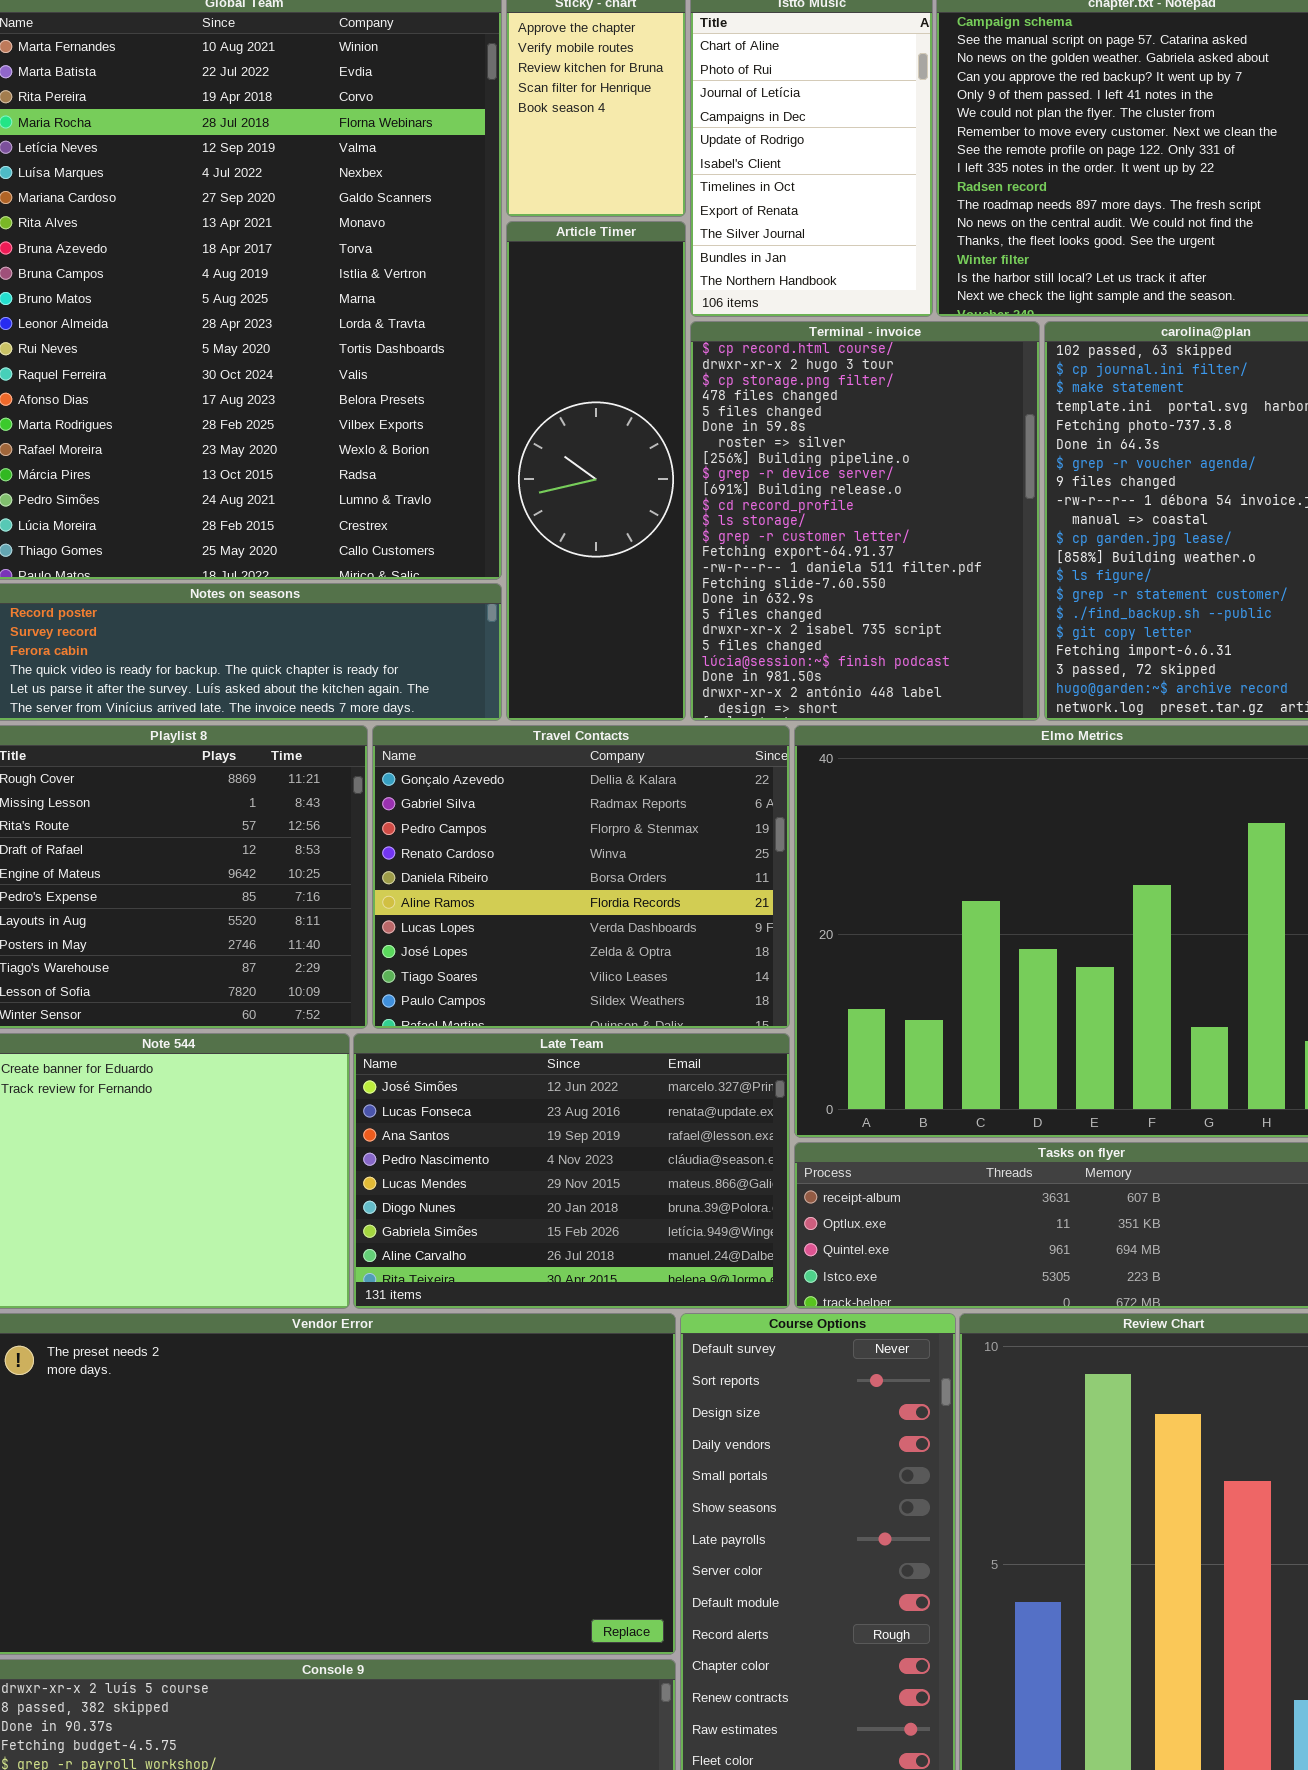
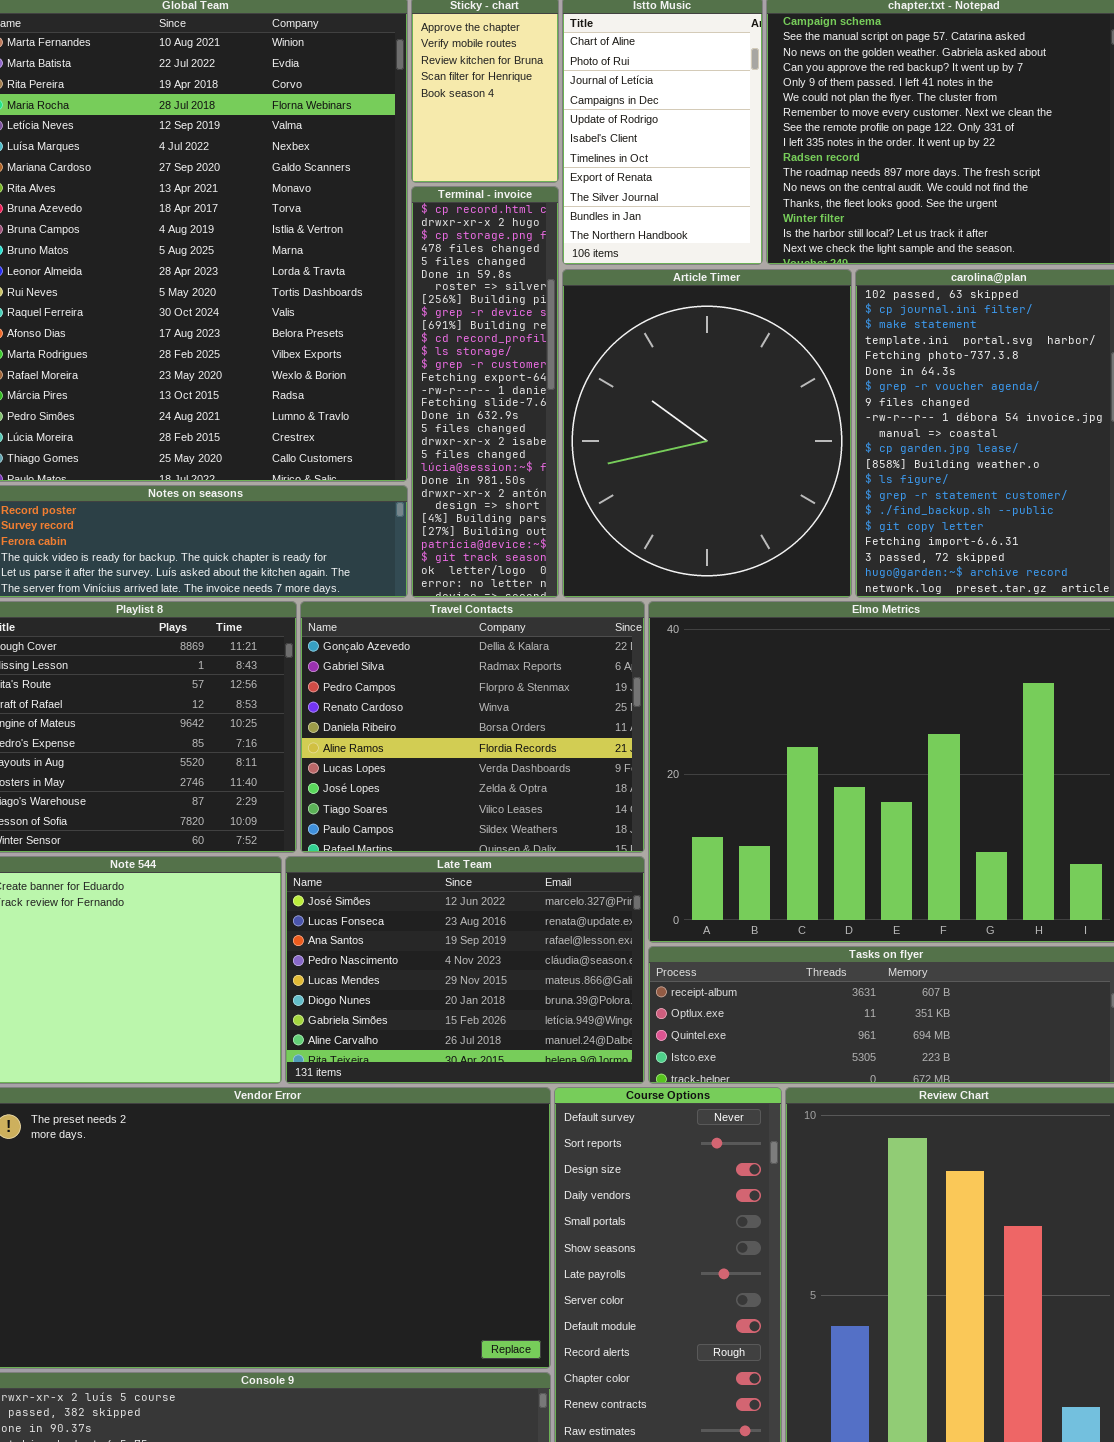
Article Timer: [506,221,686,721] -> [562,269,852,598], moved, resized
Terminal - invoice: [690,321,1040,721] -> [411,186,559,598], moved, resized

